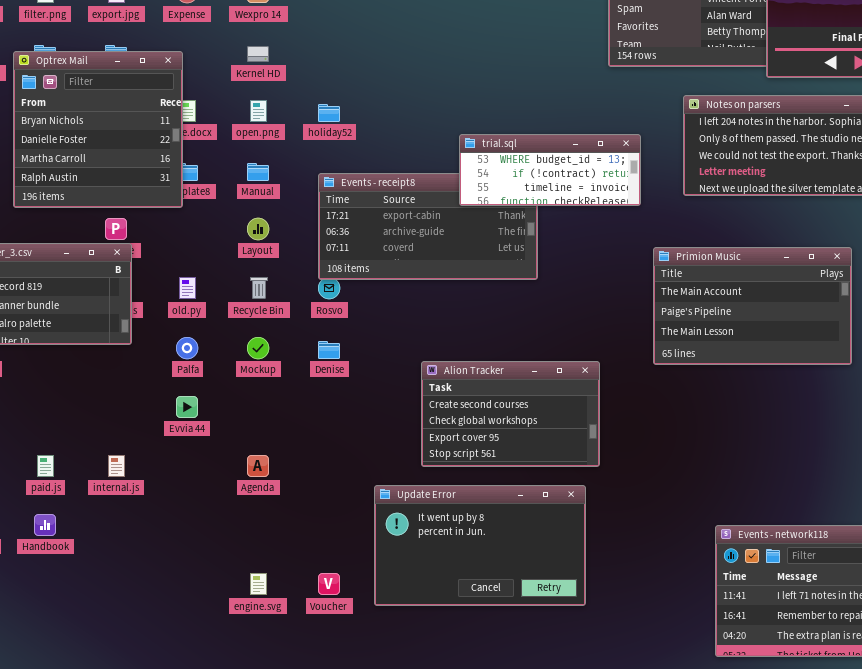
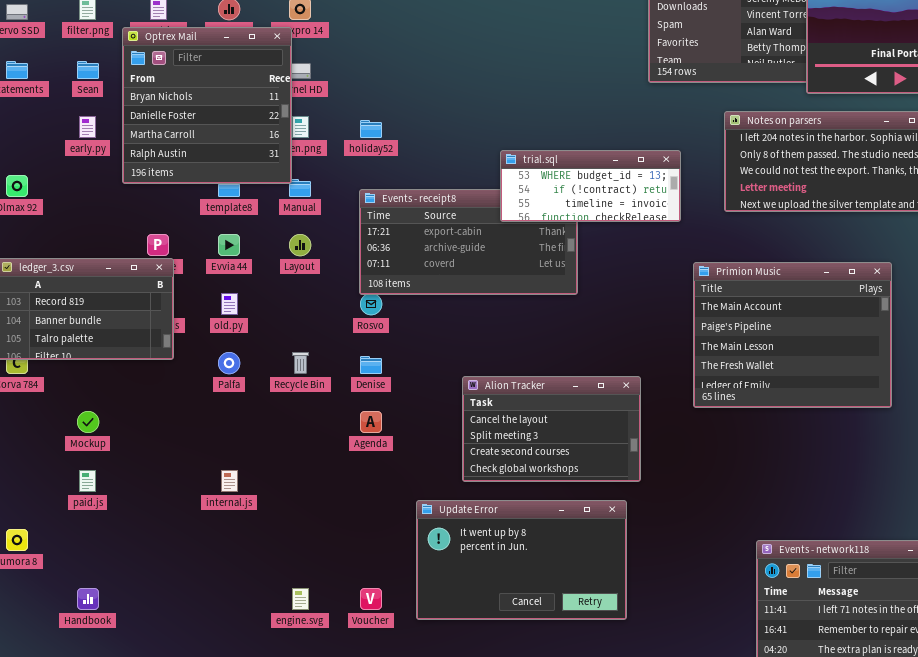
Optrex Mail: [13,51,183,208] -> [122,27,292,184], moved
Primion Music: [653,247,852,365] -> [693,262,892,408], resized
Recycle Bin: [250,277,268,299] -> [292,352,309,374], moved
Mockup: [247,337,269,359] -> [77,411,99,433], moved
Alion Tracker: [421,361,600,467] -> [462,376,641,482], scrolled up 2 rows
Evvia 44: [176,396,198,418] -> [218,234,240,256], moved
internal.js: [108,455,125,477] -> [221,470,238,492], moved
Agenda: [247,455,269,477] -> [360,411,382,433], moved
Handbook: [34,514,56,536] -> [77,588,99,610], moved

